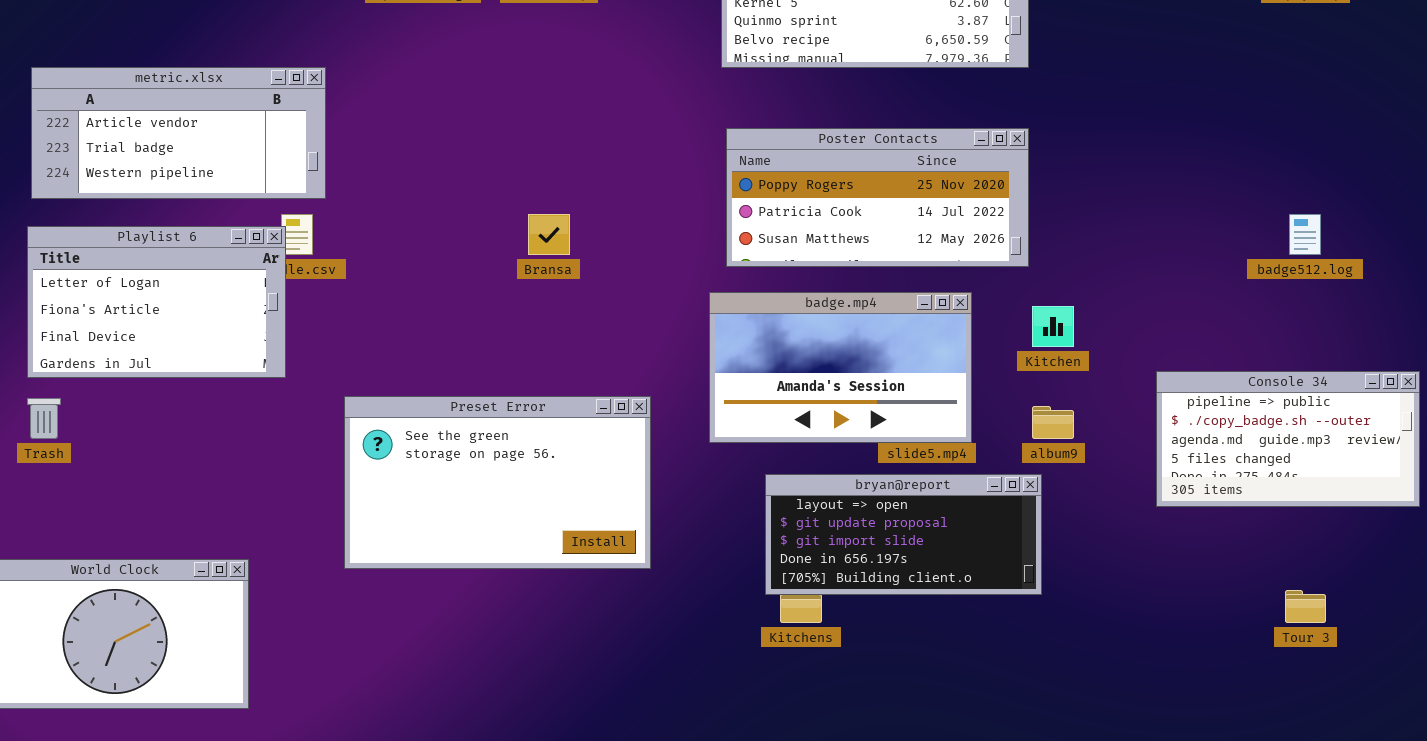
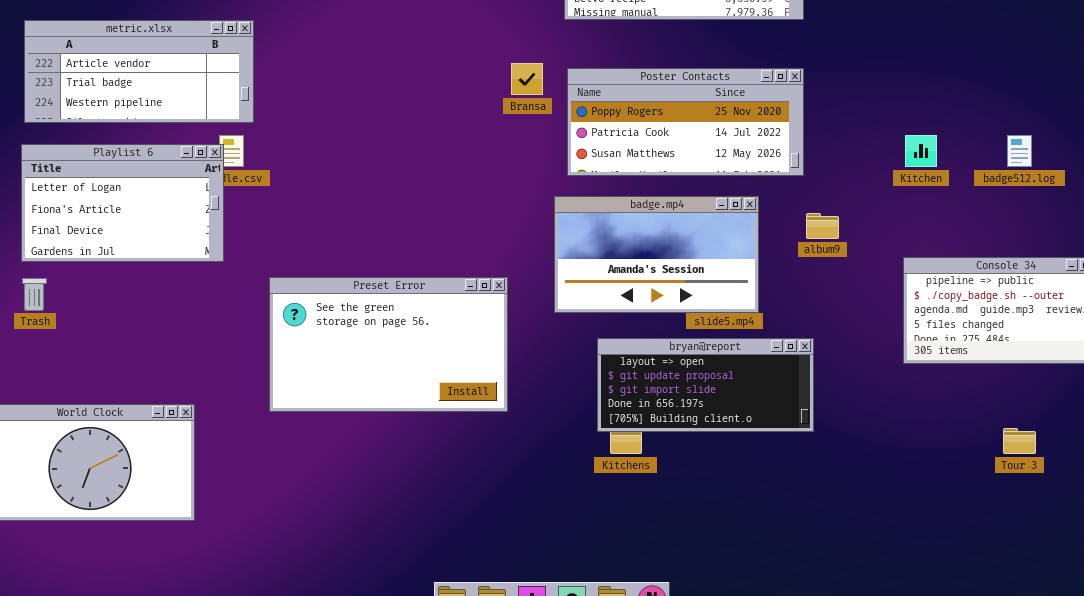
Bransa: [528,214,570,255] -> [511,63,543,95], moved
Kitchen: [1032,306,1074,347] -> [905,135,937,167], moved
album9: [1032,406,1074,439] -> [806,213,839,239], moved

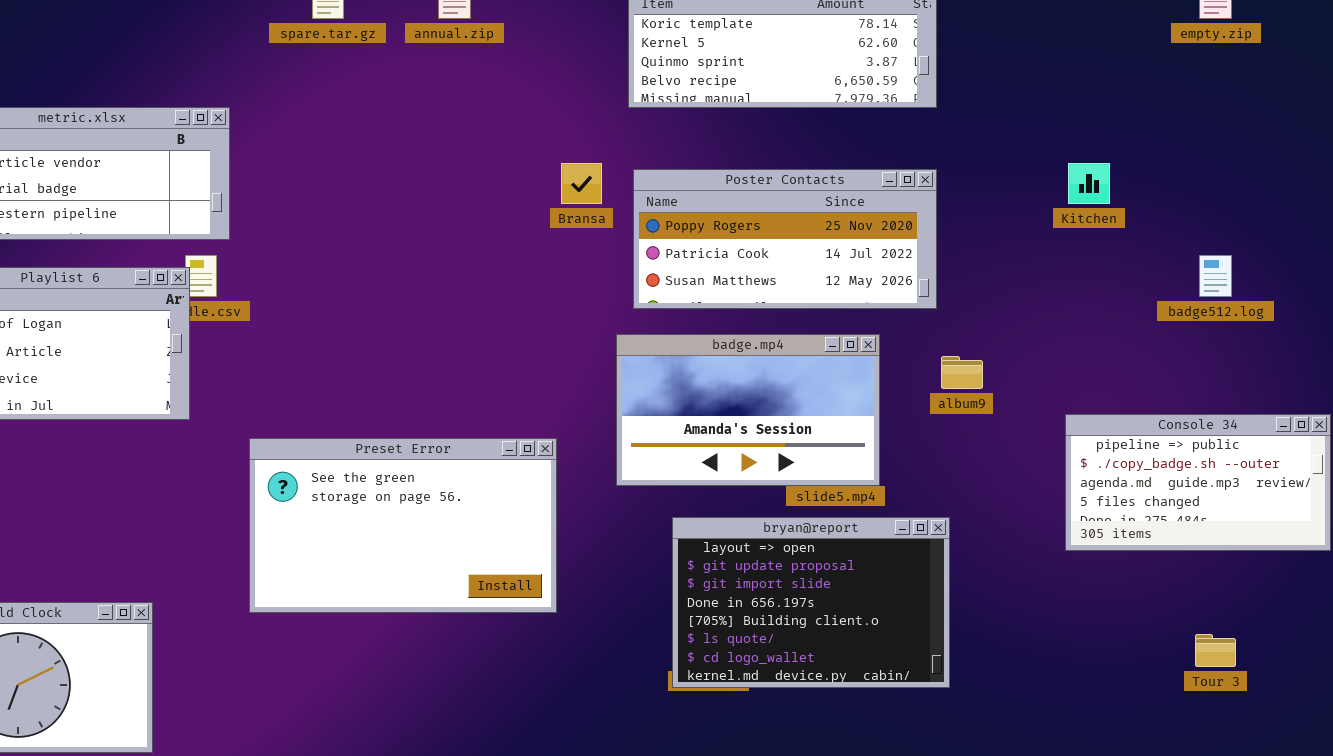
Kitchen: [905,135,937,167] -> [1068,163,1110,204], moved
bryan@report: [597,338,814,432] -> [672,517,950,688], resized

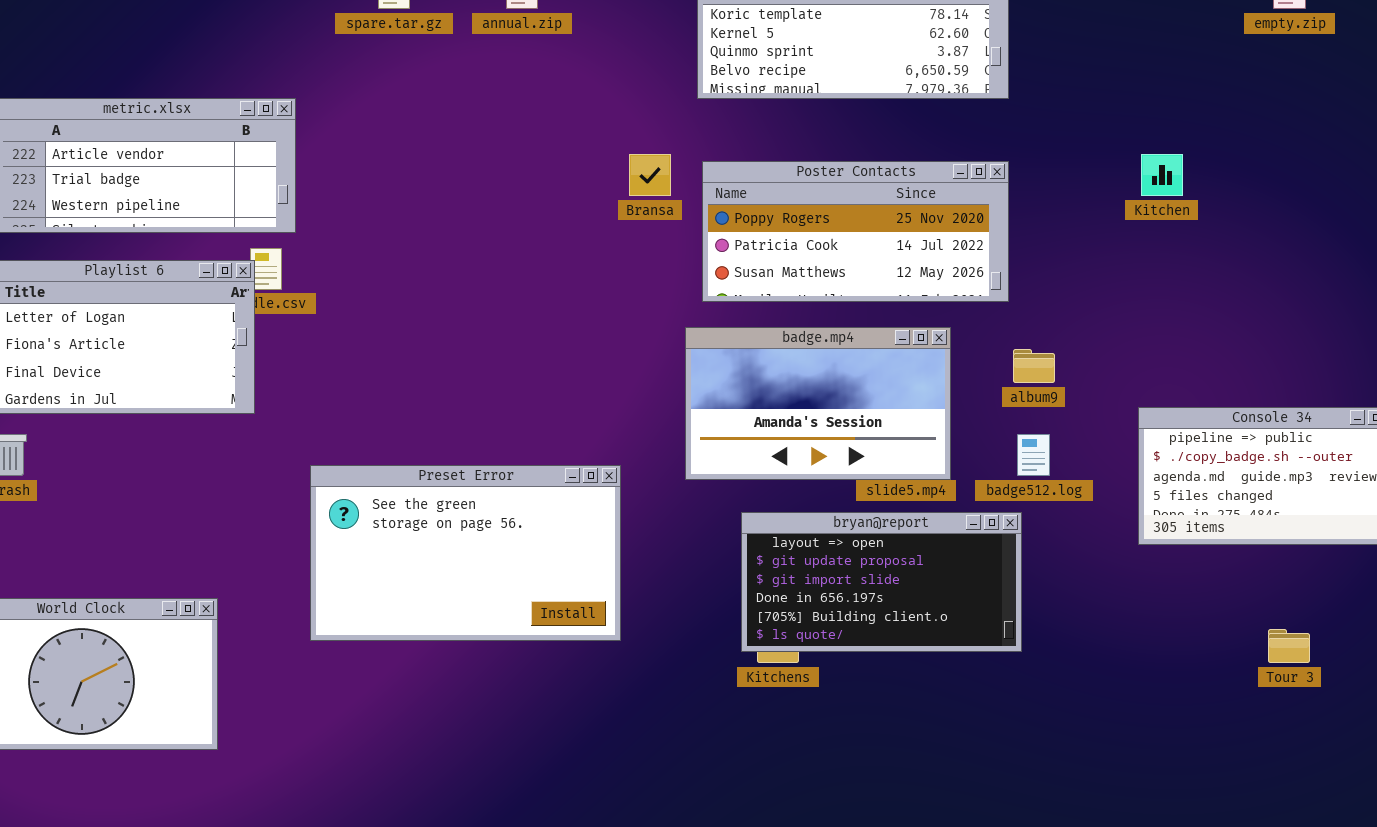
badge512.log: [1199,255,1232,297] -> [1017,434,1050,476], moved
Preset Error: [249,438,557,613] -> [310,465,621,641], moved
bryan@report: [672,517,950,688] -> [741,512,1022,652], resized

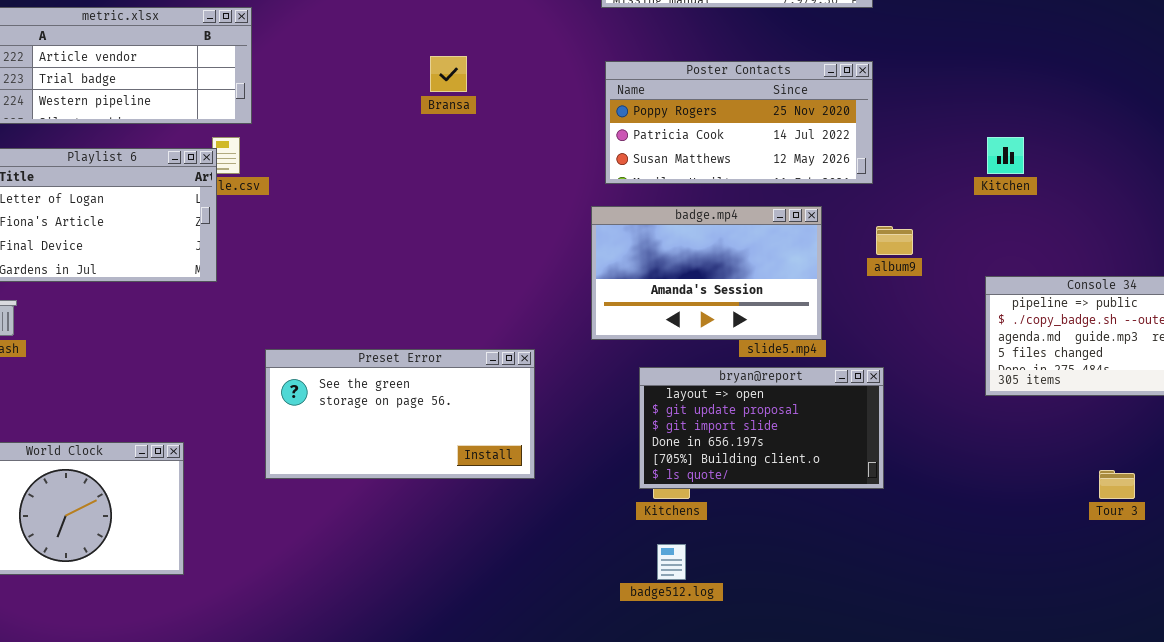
Bransa: [629,154,671,196] -> [430,56,467,92], moved
Kitchen: [1141,154,1183,196] -> [987,137,1024,174], moved
badge512.log: [1017,434,1050,476] -> [657,544,686,580], moved
Preset Error: [310,465,621,641] -> [265,349,535,479], resized

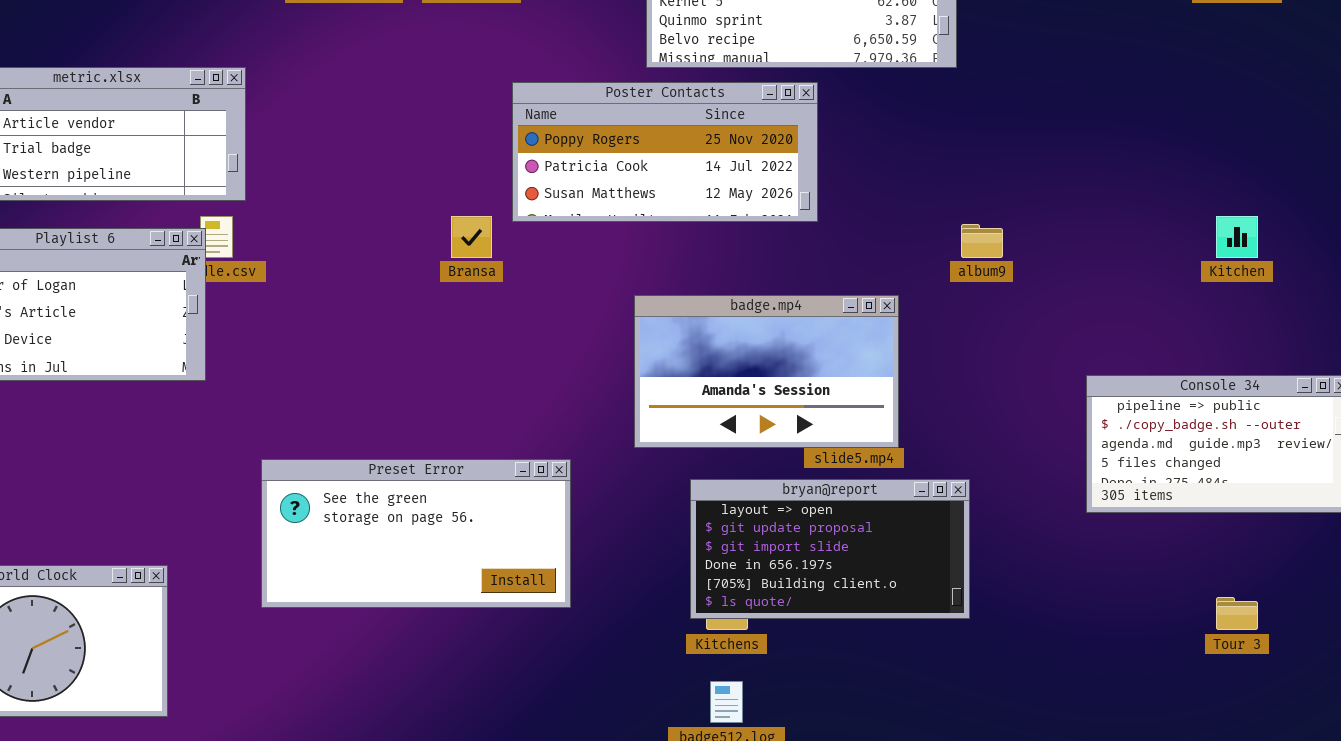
Bransa: [430,56,467,92] -> [451,216,492,258], moved
Poster Contacts: [605,61,873,184] -> [512,82,818,222], moved
Kitchen: [987,137,1024,174] -> [1216,216,1258,258], moved
album9: [876,226,913,255] -> [961,224,1003,258], moved

